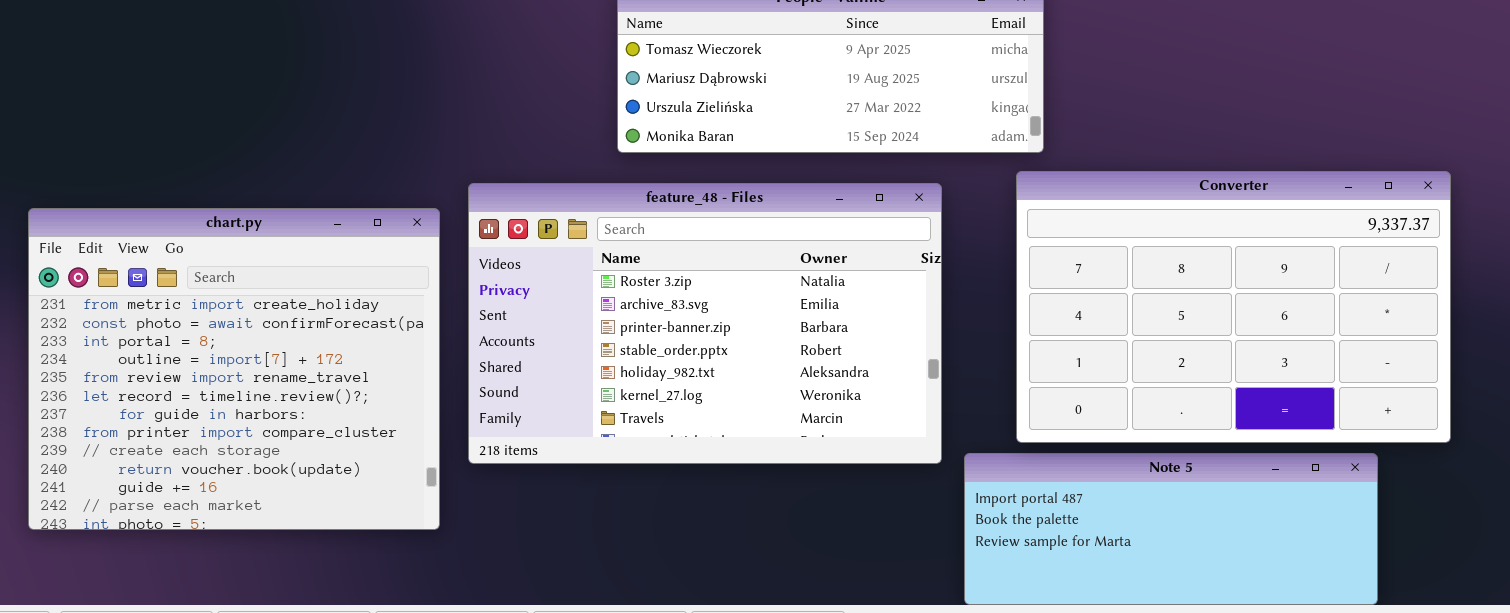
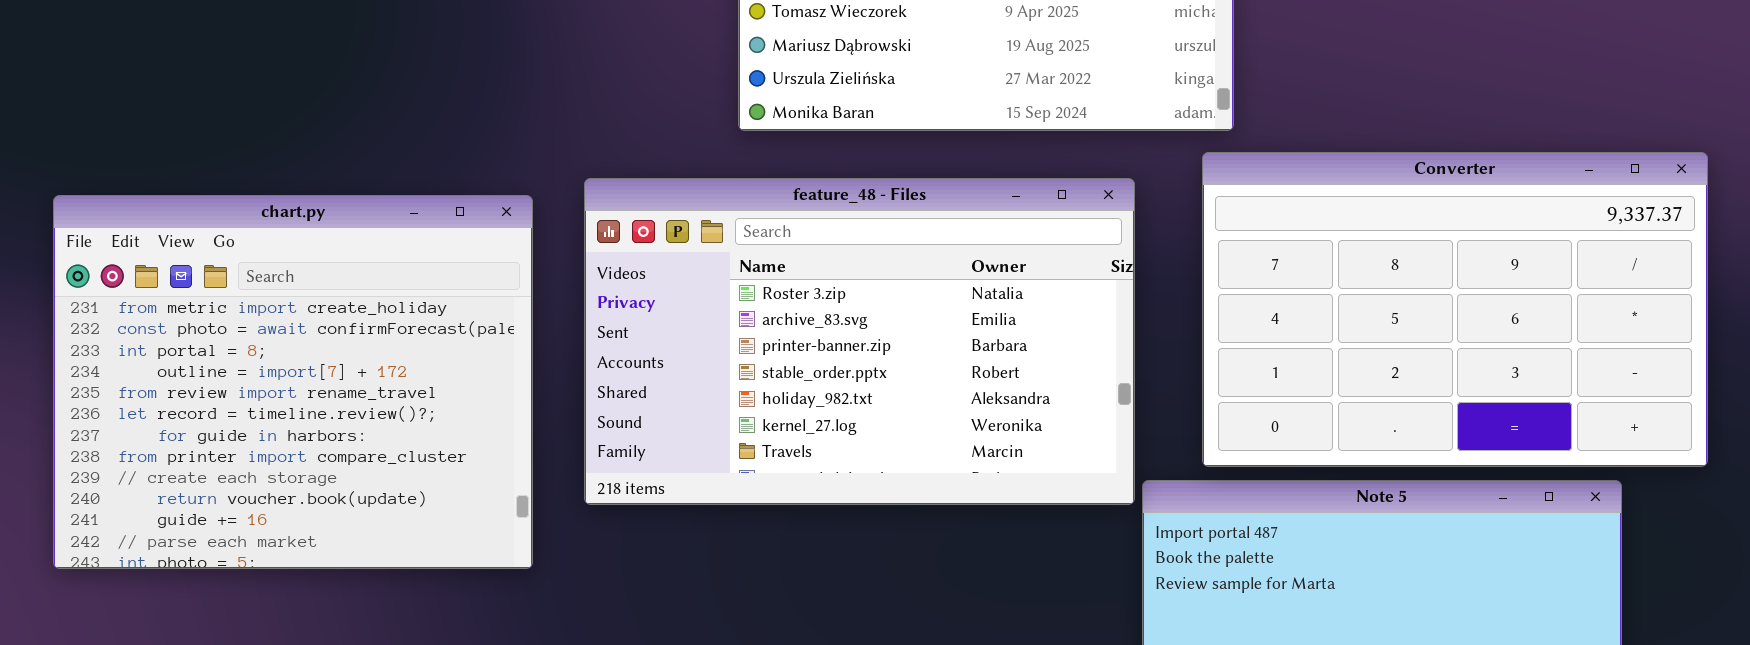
feature_48 - Files: [468,183,942,464] -> [584,178,1135,505], moved

